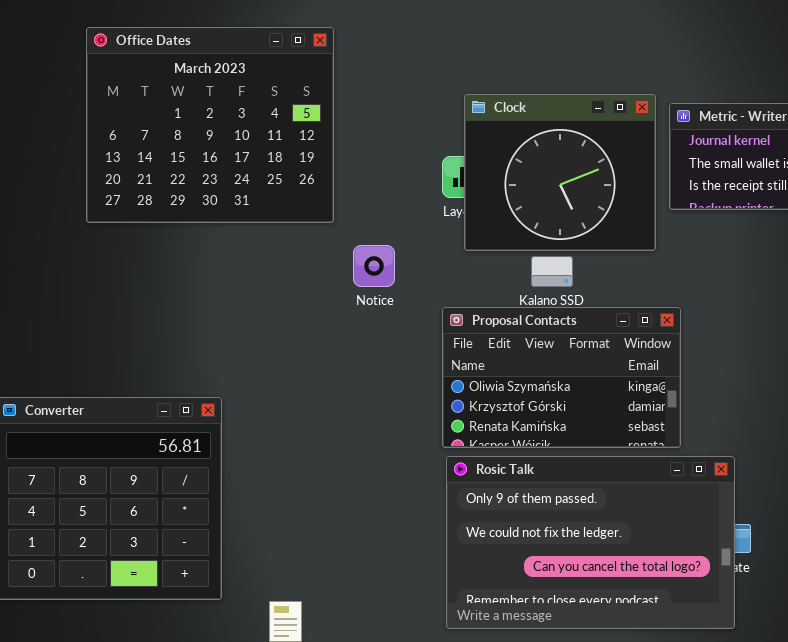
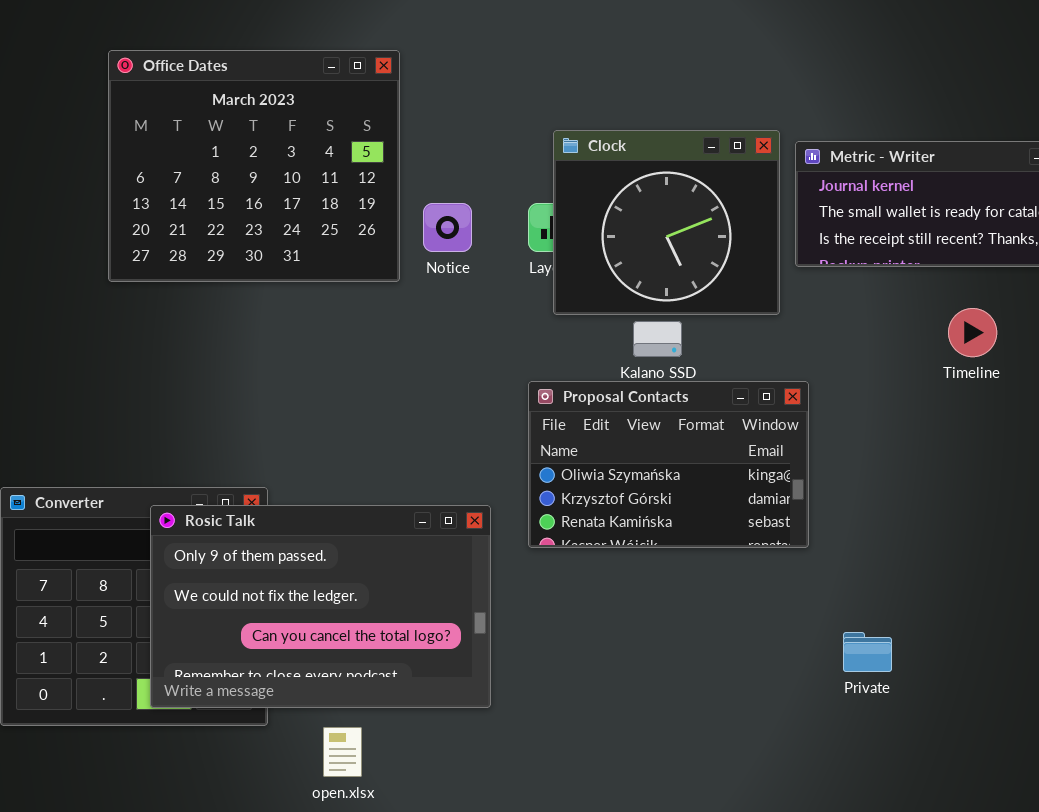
Notice: [353,245,395,287] -> [423,203,472,252], moved
Rosic Talk: [446,456,735,629] -> [150,505,491,708], moved

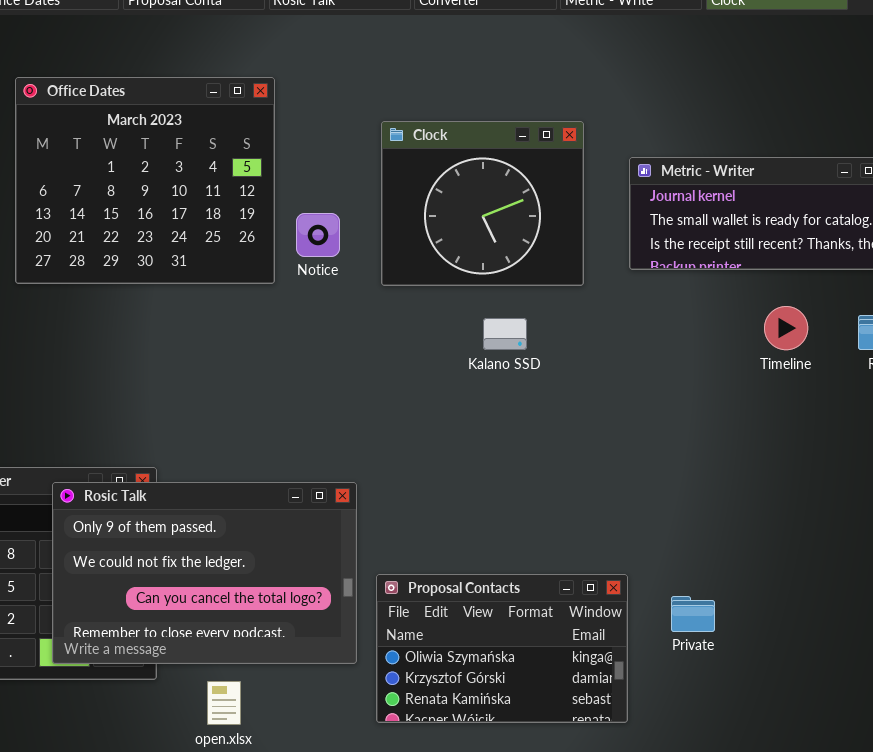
Clock: [553,130,780,315] -> [381,121,584,286], moved
Proposal Contacts: [528,381,809,548] -> [376,574,628,723], moved

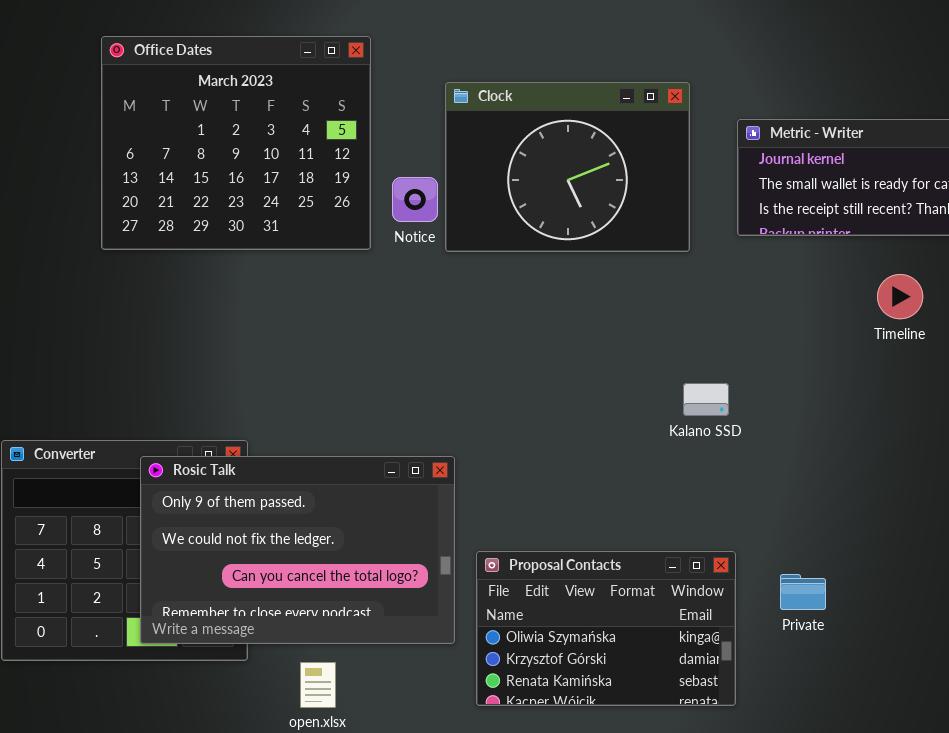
Clock: [381,121,584,286] -> [445,82,690,252], resized
Kalano SSD: [483,318,527,350] -> [683,383,729,416], moved

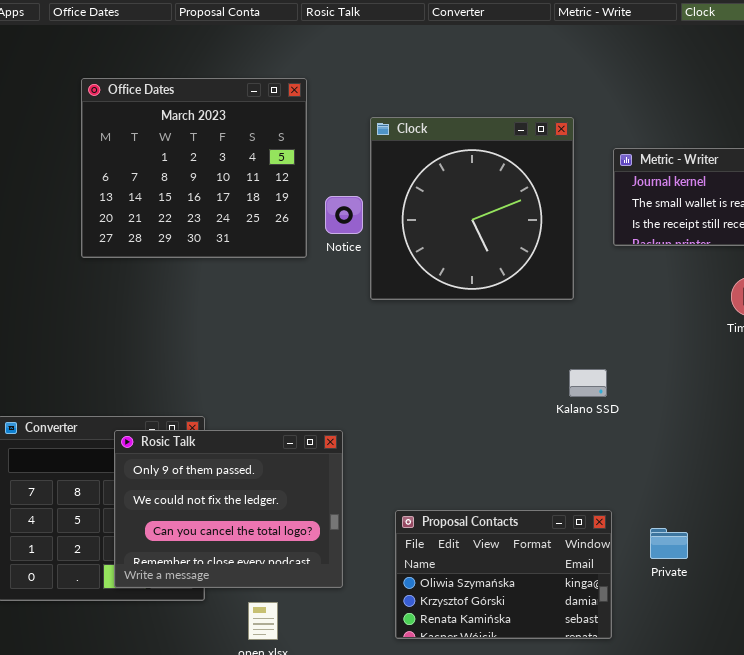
Clock: [445,82,690,252] -> [370,117,574,300], resized
Rosic Talk: [140,456,455,644] -> [114,430,343,588], resized

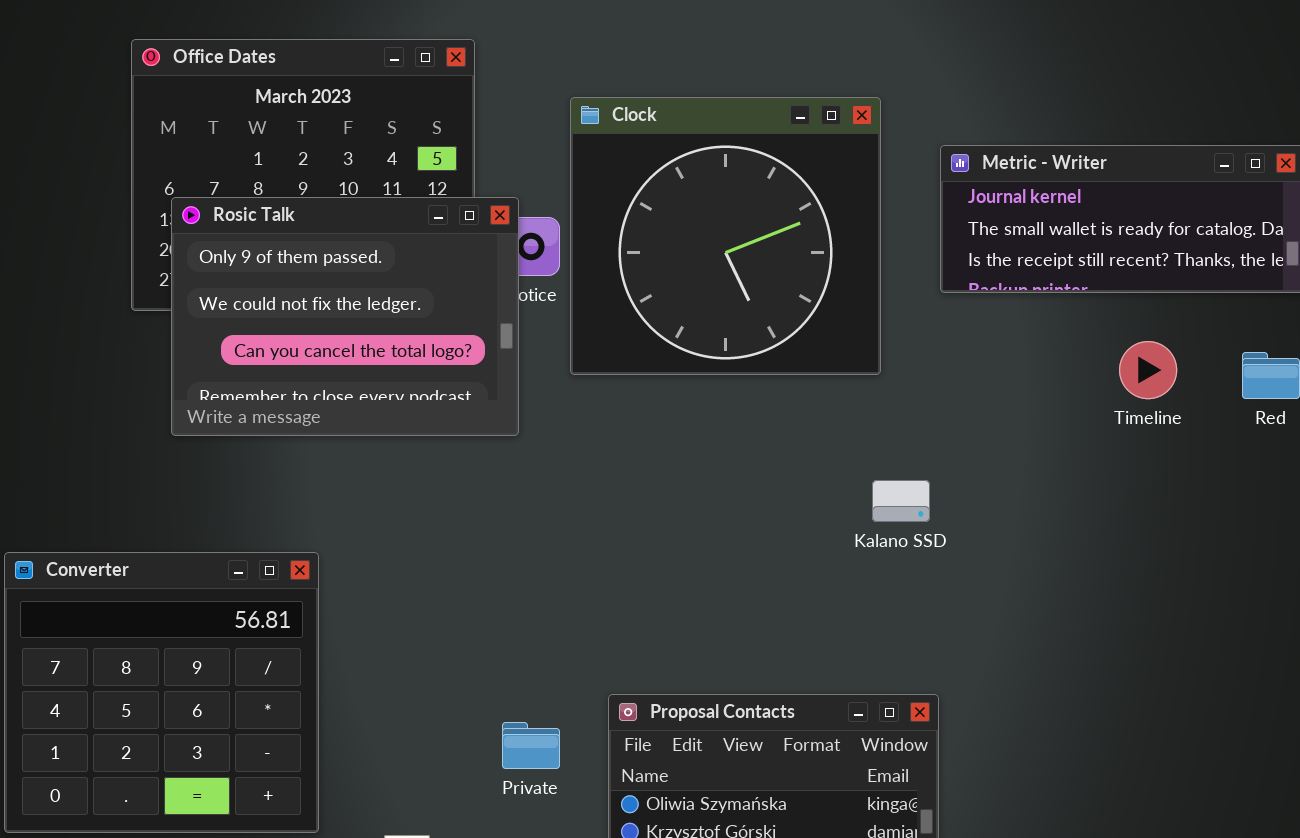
Rosic Talk: [114,430,343,588] -> [171,197,519,436], moved
Private: [650,528,688,559] -> [502,722,560,769], moved

